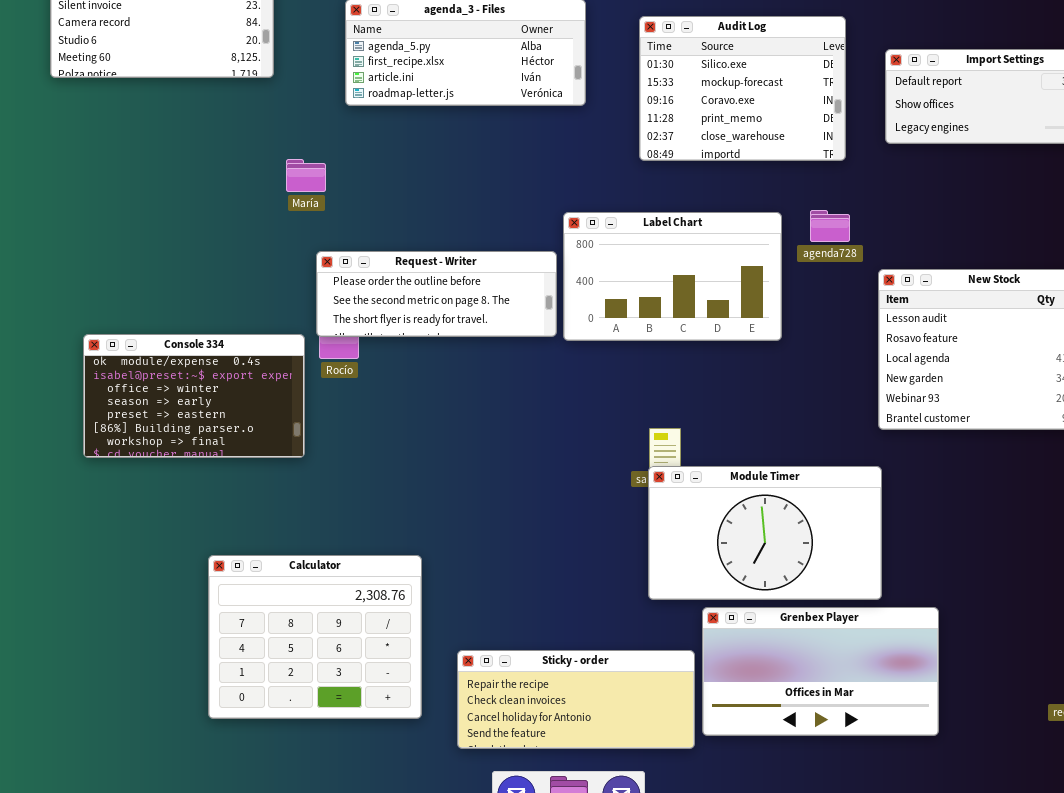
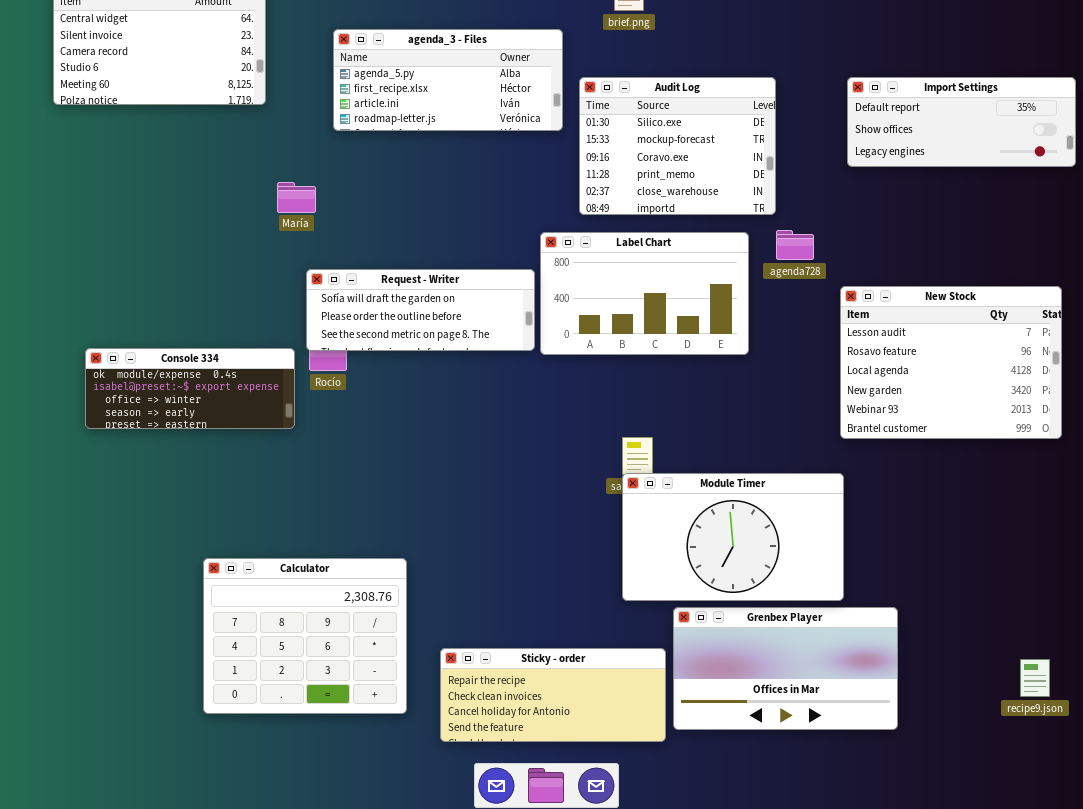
Audit Log: [639,16,846,161] -> [579,77,776,215], moved
Request - Writer: [316,251,557,337] -> [306,269,535,351], scrolled up 1 row
Console 334: [83,334,305,458] -> [85,348,295,429], resized

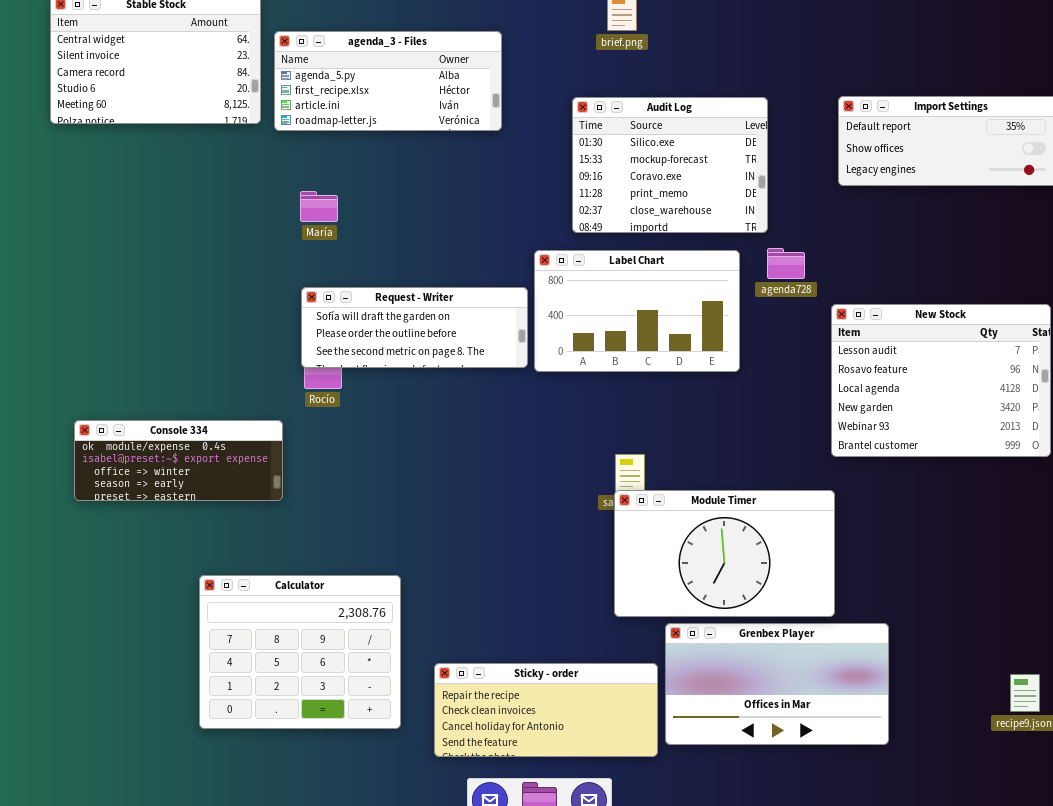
agenda_3 - Files: [333,29,563,131] -> [274,31,502,131], moved
María: [277,182,316,213] -> [300,191,338,222], moved
Console 334: [85,348,295,429] -> [74,420,283,501], moved

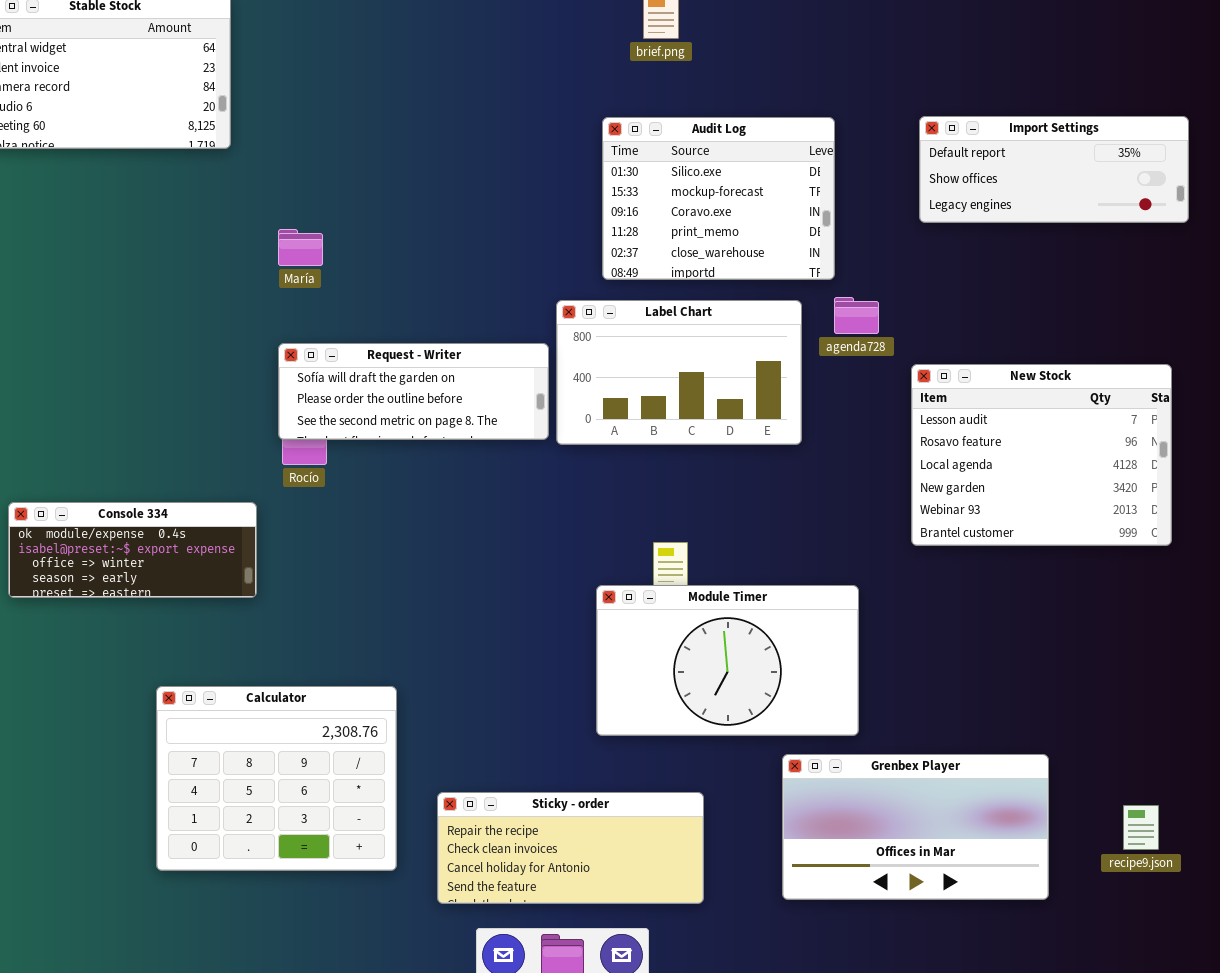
agenda_3 - Files: [274,31,502,131] -> none, closed
Module Timer: [614,490,835,617] -> [596,585,859,736], moved
Grenbex Player: [665,623,889,745] -> [782,754,1049,900], moved

